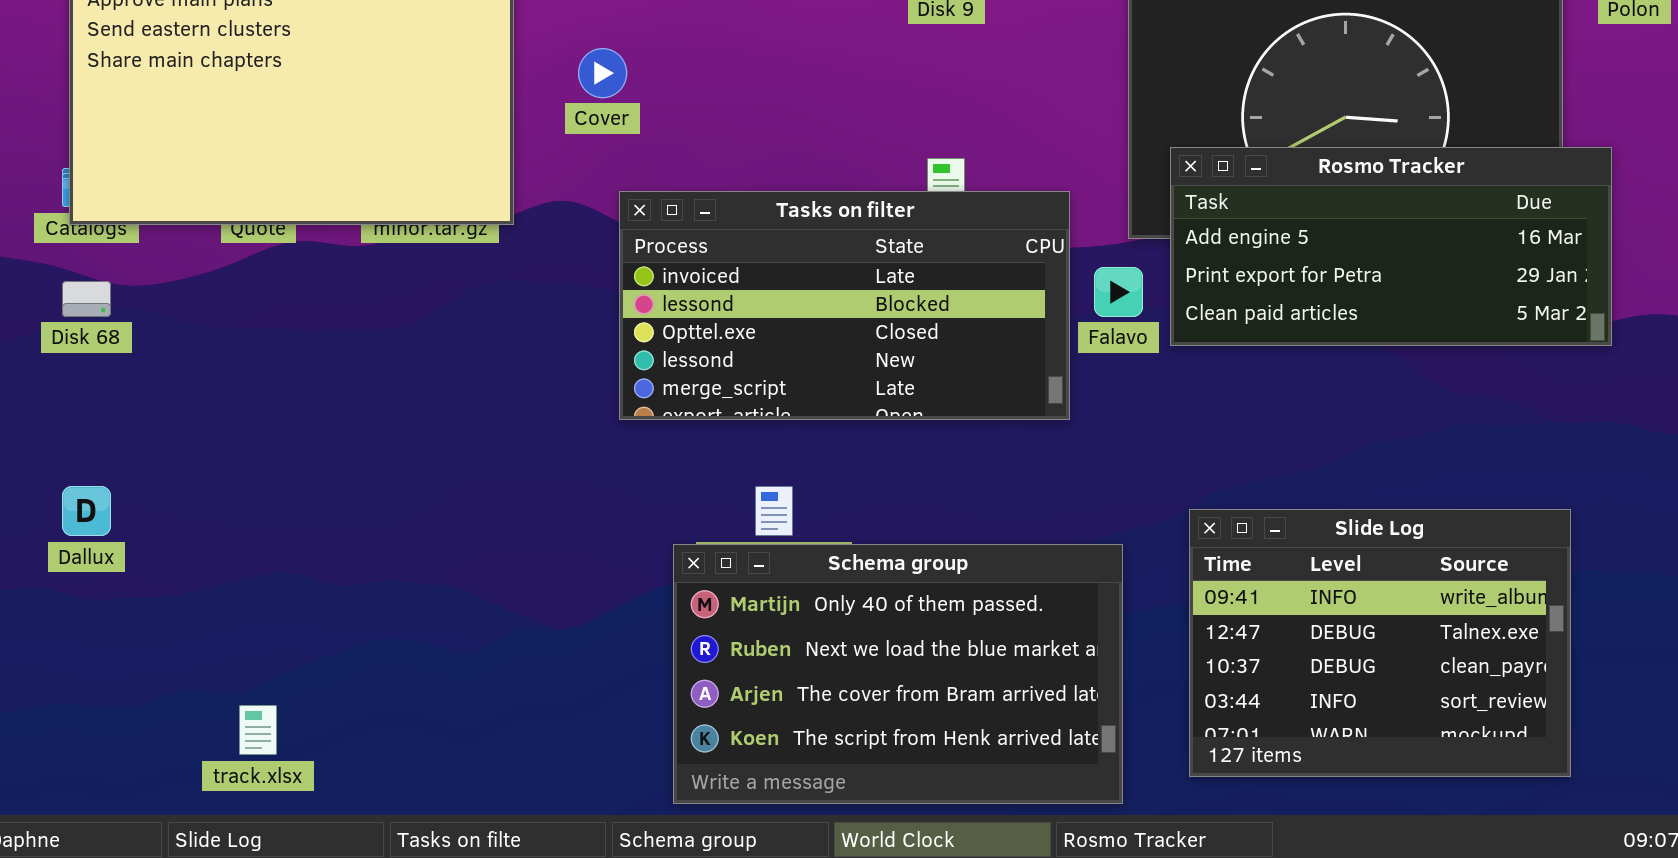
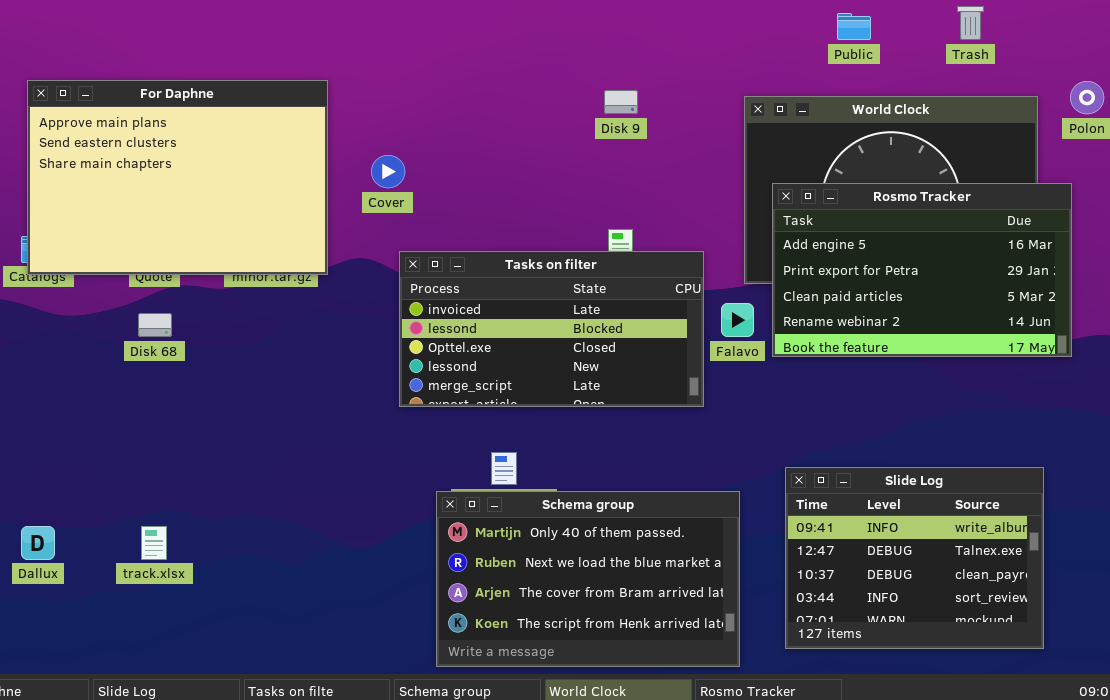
Rosmo Tracker: [1170,147,1612,346] -> [772,183,1072,357], resized
Disk 68: [62,281,111,317] -> [138,313,172,337], moved
Dallux: [62,486,111,536] -> [21,526,55,560], moved
track.xlsx: [239,705,277,755] -> [141,526,167,560], moved

